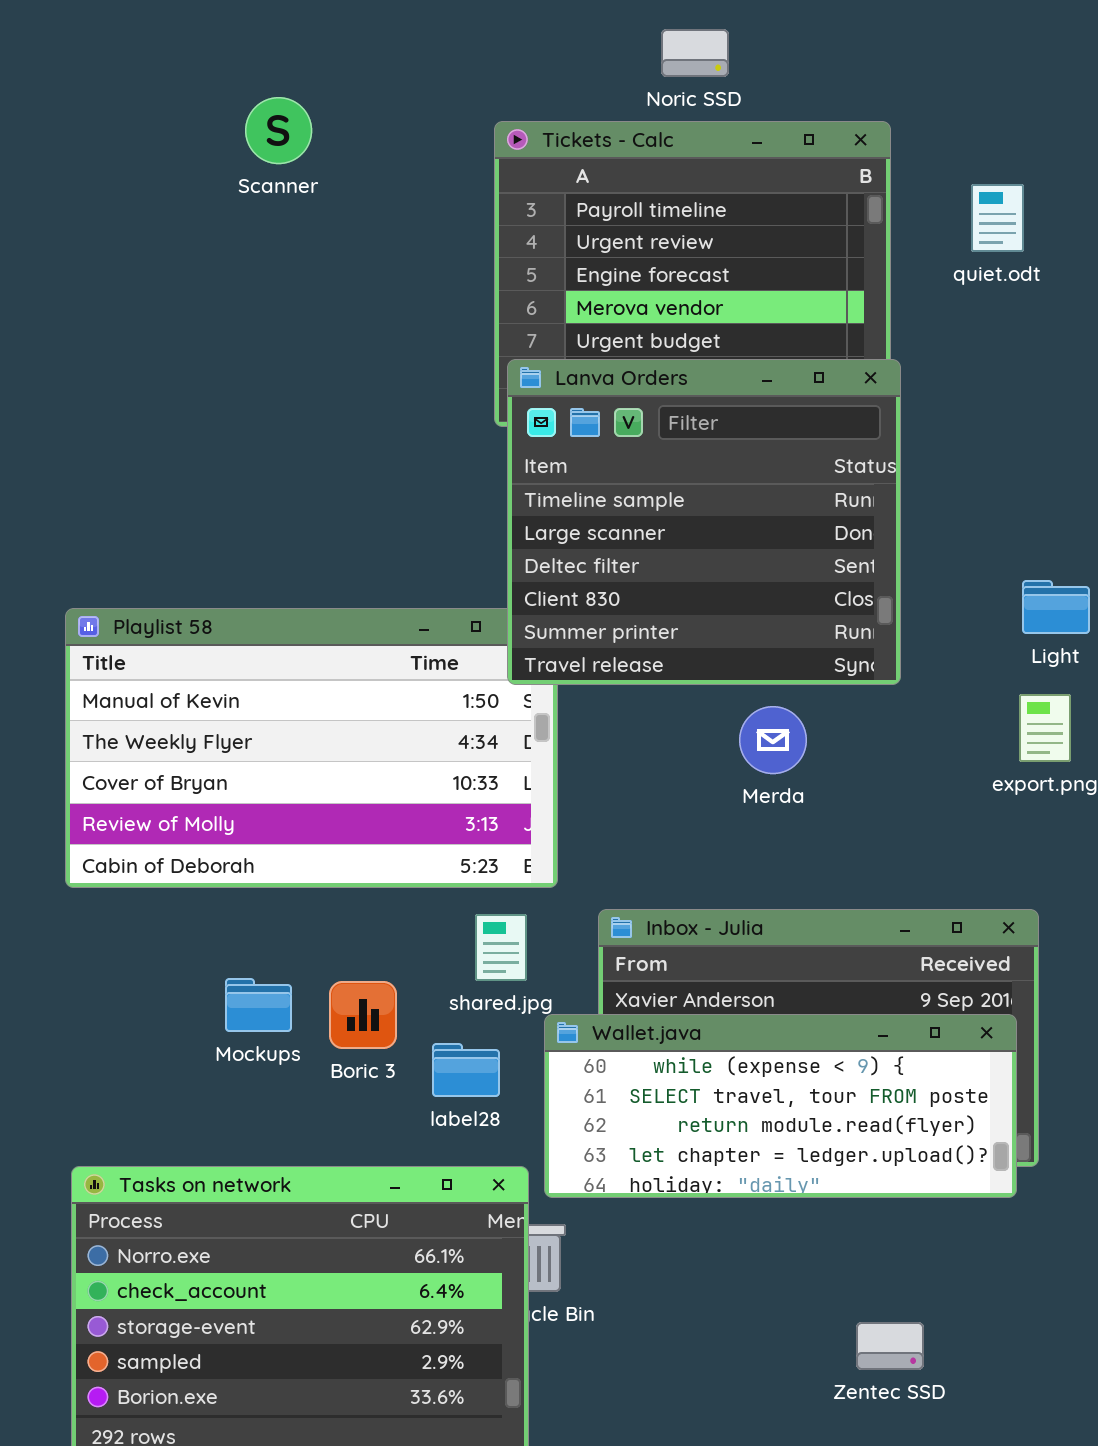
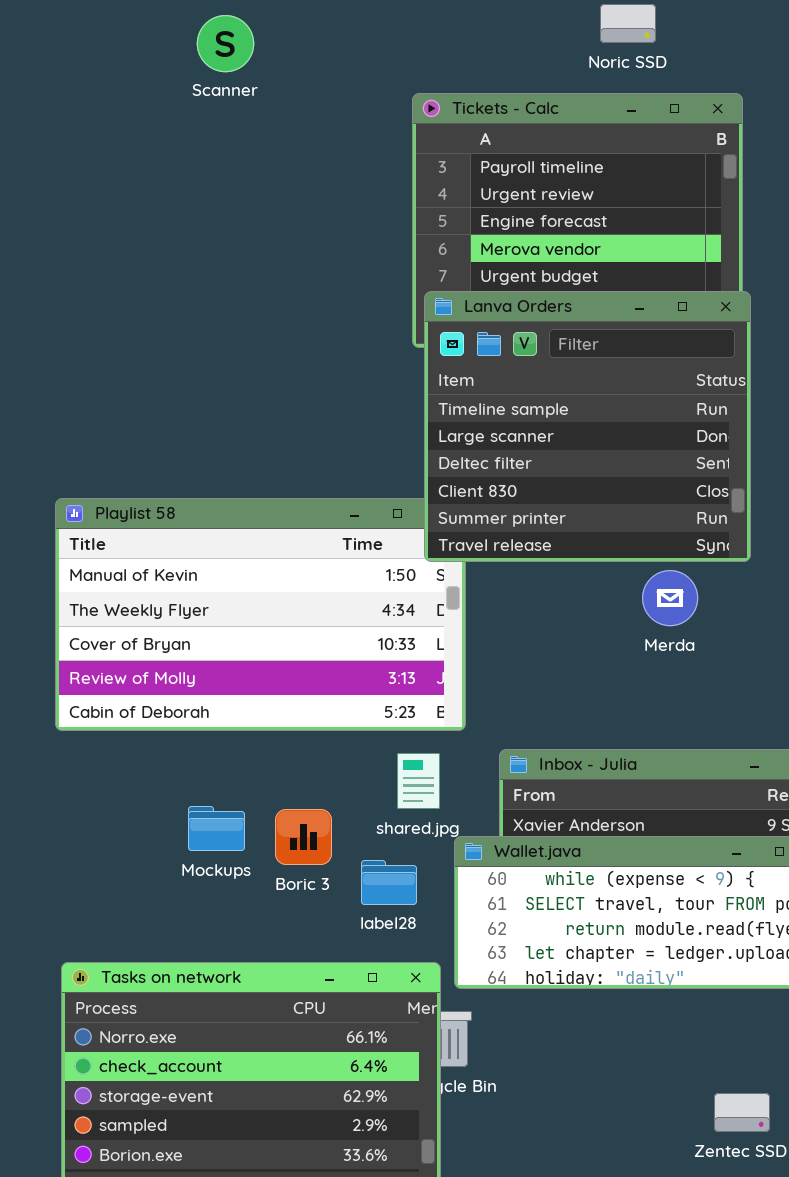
Noric SSD: [661,29,729,77] -> [600,4,656,43], moved
Scanner: [245,97,312,164] -> [197,15,254,72], moved
Merda: [739,706,807,774] -> [642,570,698,626], moved

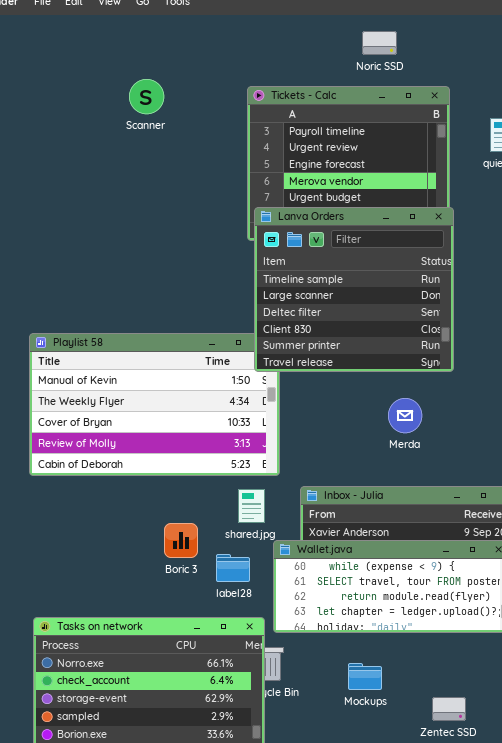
Scanner: [197,15,254,72] -> [129,79,164,114], moved
Merda: [642,570,698,626] -> [388,398,422,433], moved
Mockups: [188,806,245,851] -> [348,663,382,690], moved

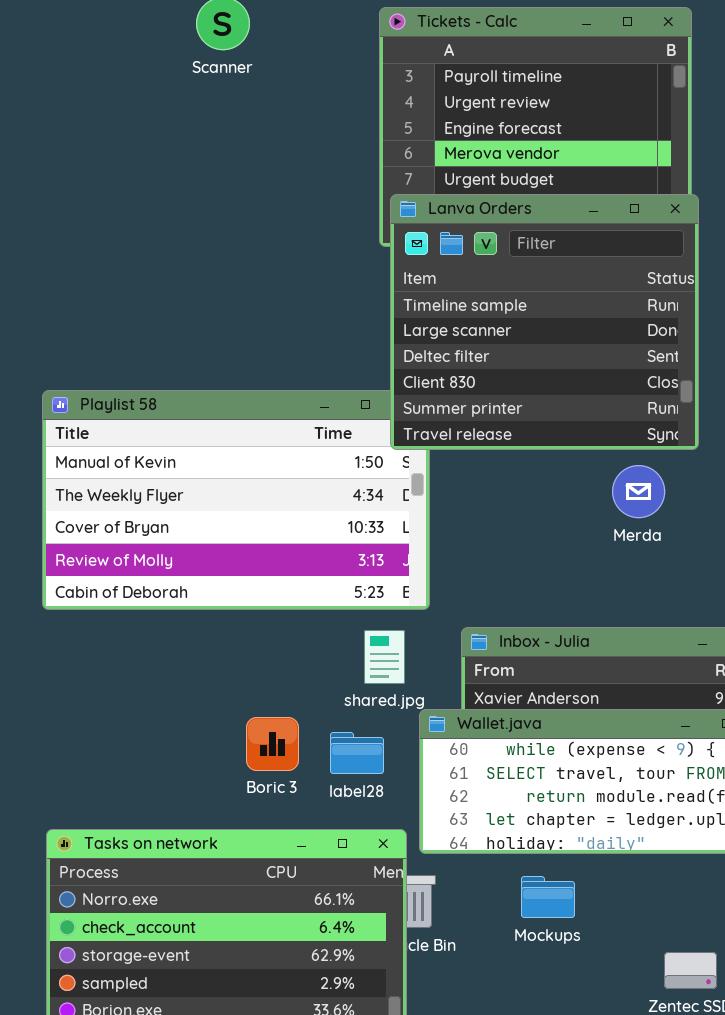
Merda: [388,398,422,433] -> [612,465,665,518], moved
Boric 3: [164,523,198,558] -> [246,717,299,771], moved
Mockups: [348,663,382,690] -> [521,876,575,918], moved

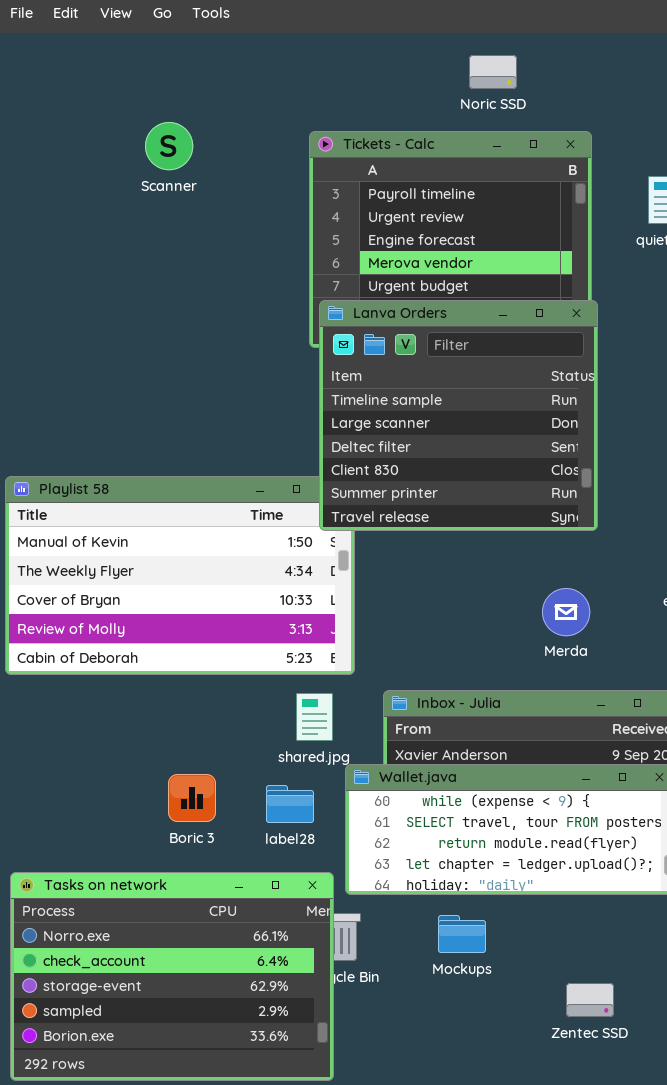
Merda: [612,465,665,518] -> [542,588,590,636], moved
Boric 3: [246,717,299,771] -> [168,774,216,822], moved

